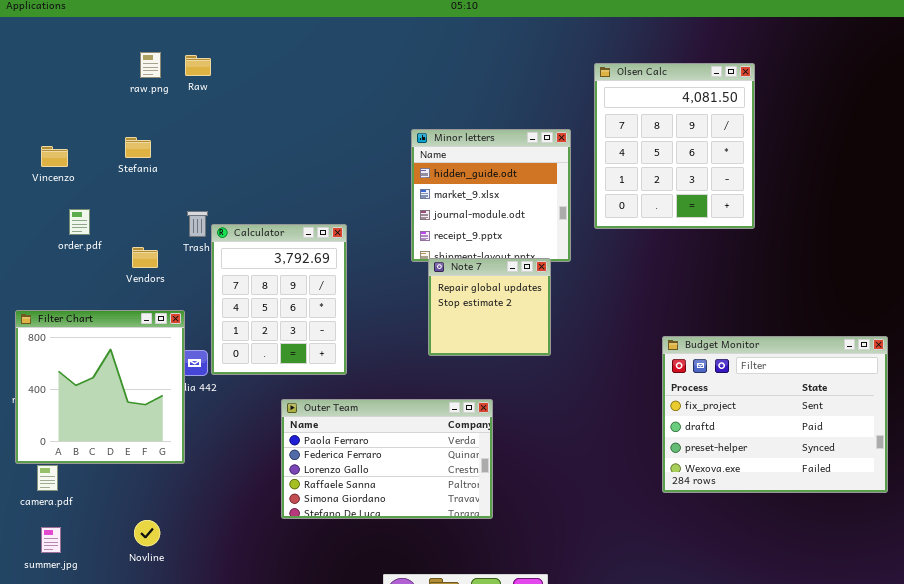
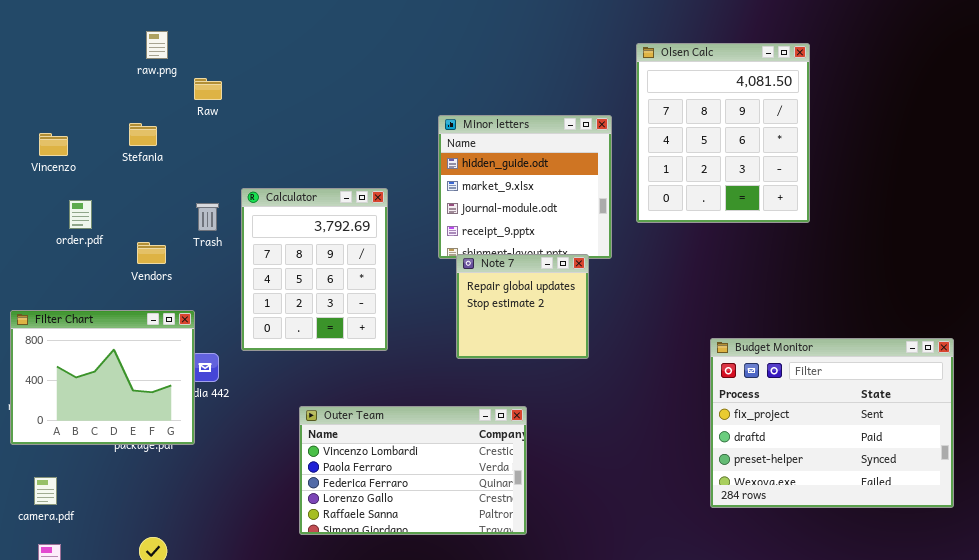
Raw: [185,55,211,76] -> [194,78,222,100], moved
Calculator: [211,224,347,375] -> [241,188,388,351], moved
Filter Chart: [15,310,185,464] -> [10,310,195,445], resized
Outer Team: [281,399,493,519] -> [299,406,527,535], scrolled up 1 row

